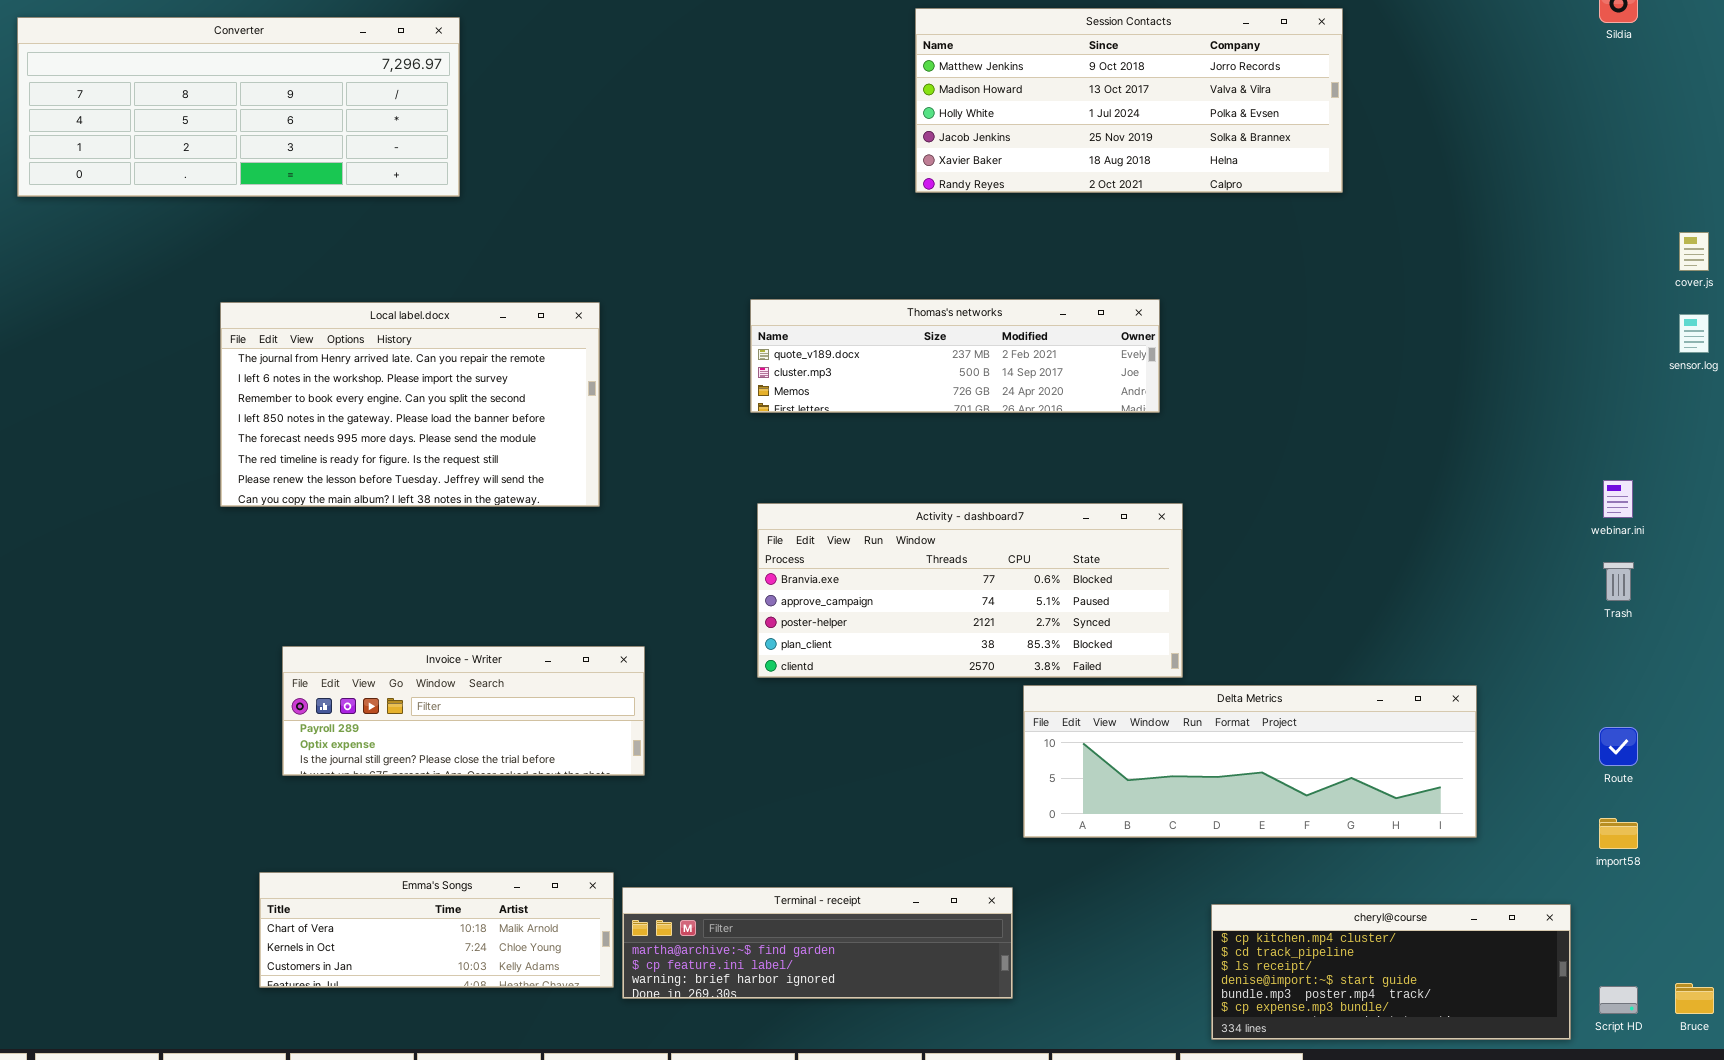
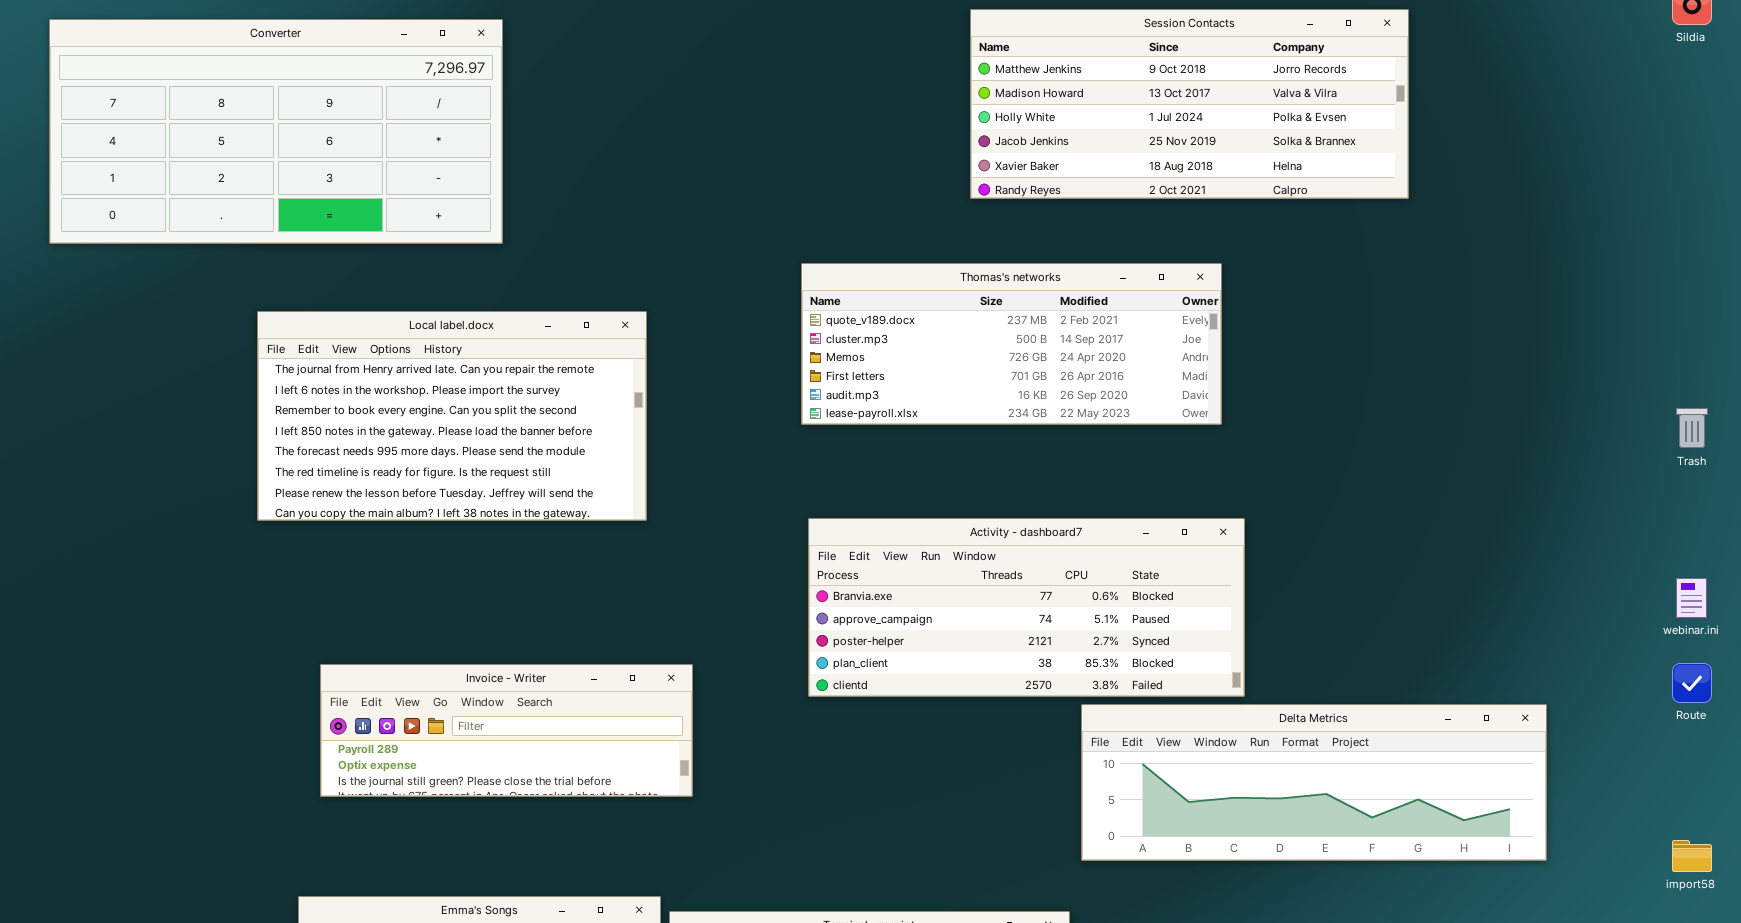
Converter: [17,17,460,197] -> [49,19,503,244], resized
Thomas's networks: [750,299,1160,413] -> [801,263,1222,425], resized
webinar.ini: [1603,480,1633,518] -> [1676,578,1707,618], moved
Trash: [1603,562,1634,601] -> [1676,408,1708,448], moved
Route: [1599,727,1638,766] -> [1672,663,1712,703], moved

